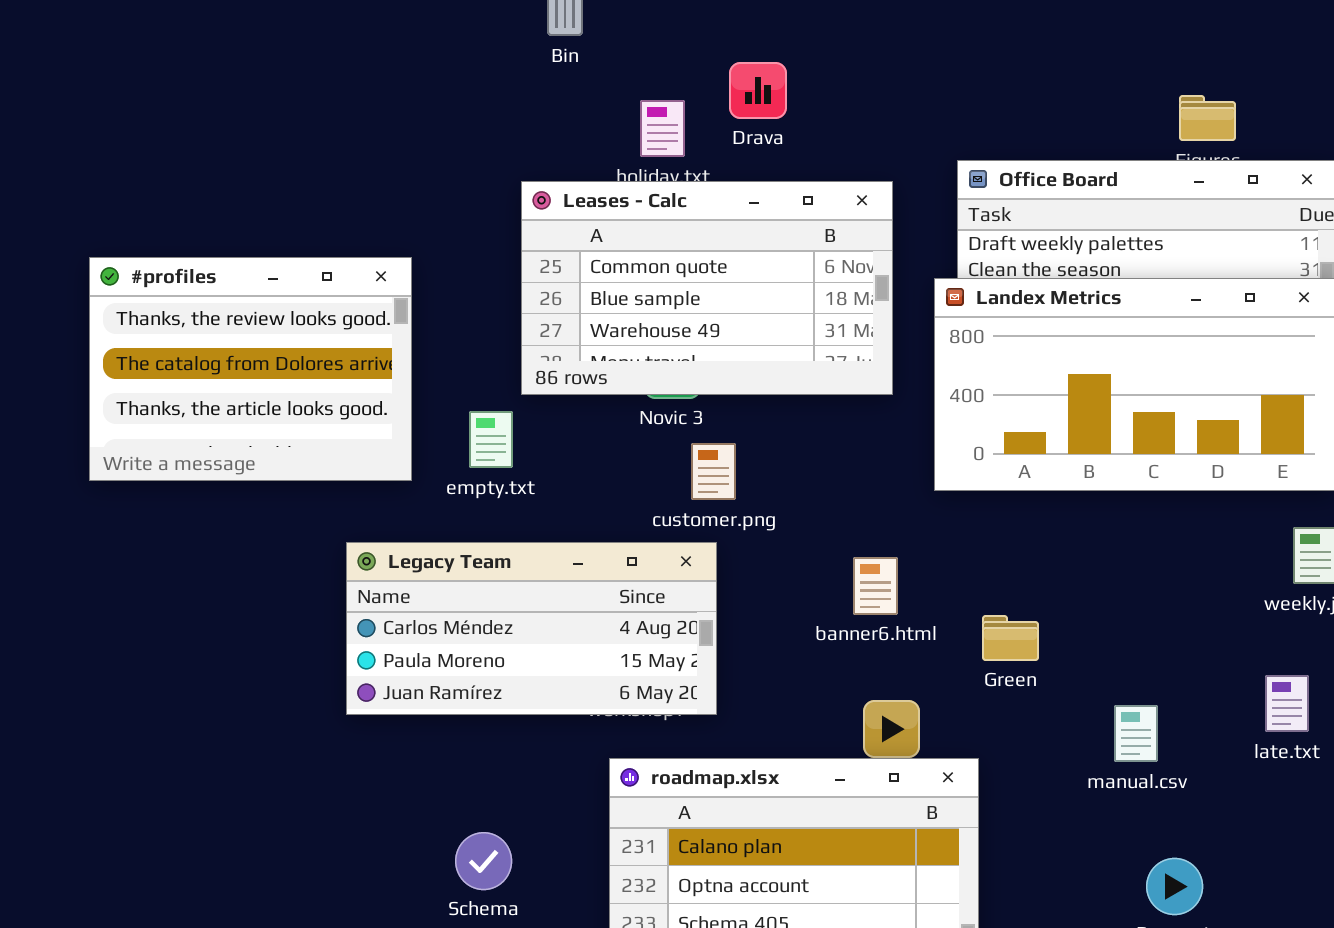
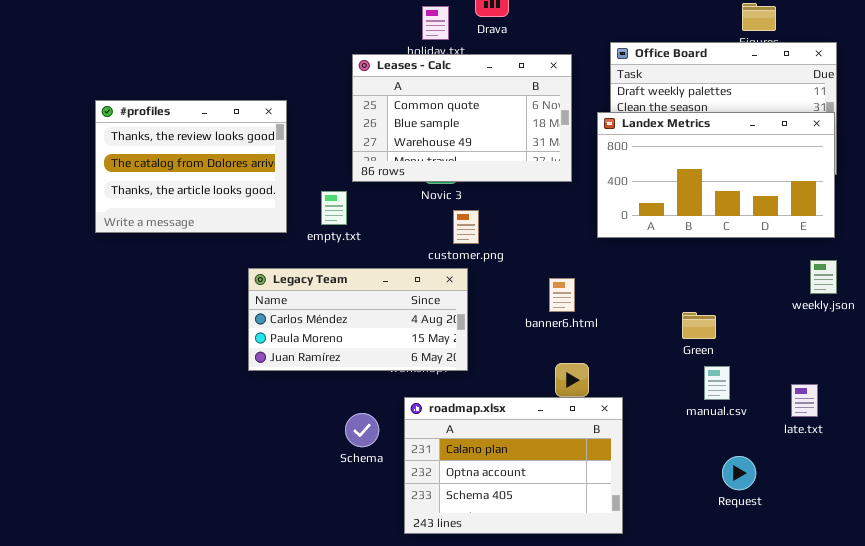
Green: [982,615,1039,661] -> [682,312,716,339], moved
late.txt: [1265,675,1309,732] -> [791,384,818,417], moved
Schema: [455,832,512,890] -> [345,413,379,447], moved

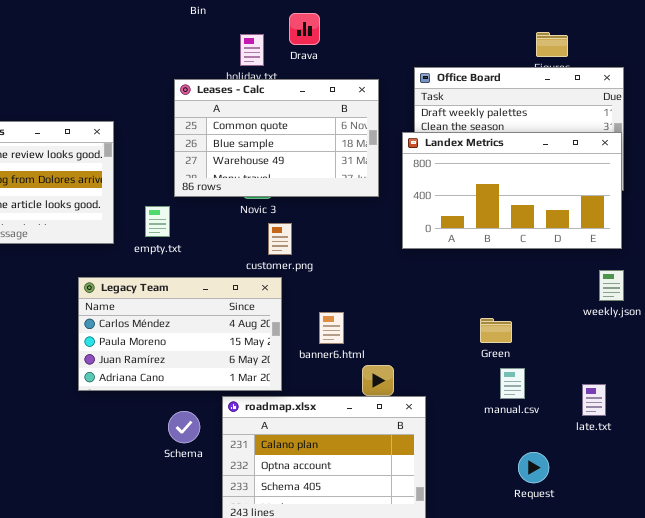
Legacy Team: [248,268,468,371] -> [78,277,282,391], resized
banner6.html: [549,278,575,312] -> [319,312,344,344], moved

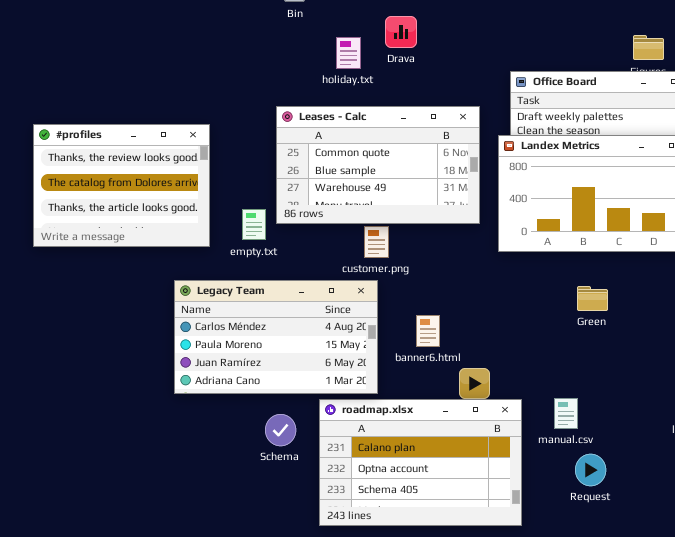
Leases - Calc: [174,79,379,197] -> [276,106,480,224], moved
Green: [480,318,512,343] -> [577,286,608,311], moved
manual.csv: [500,368,525,399] -> [554,398,578,429], moved
Request: [518,452,549,483] -> [575,454,606,486], moved

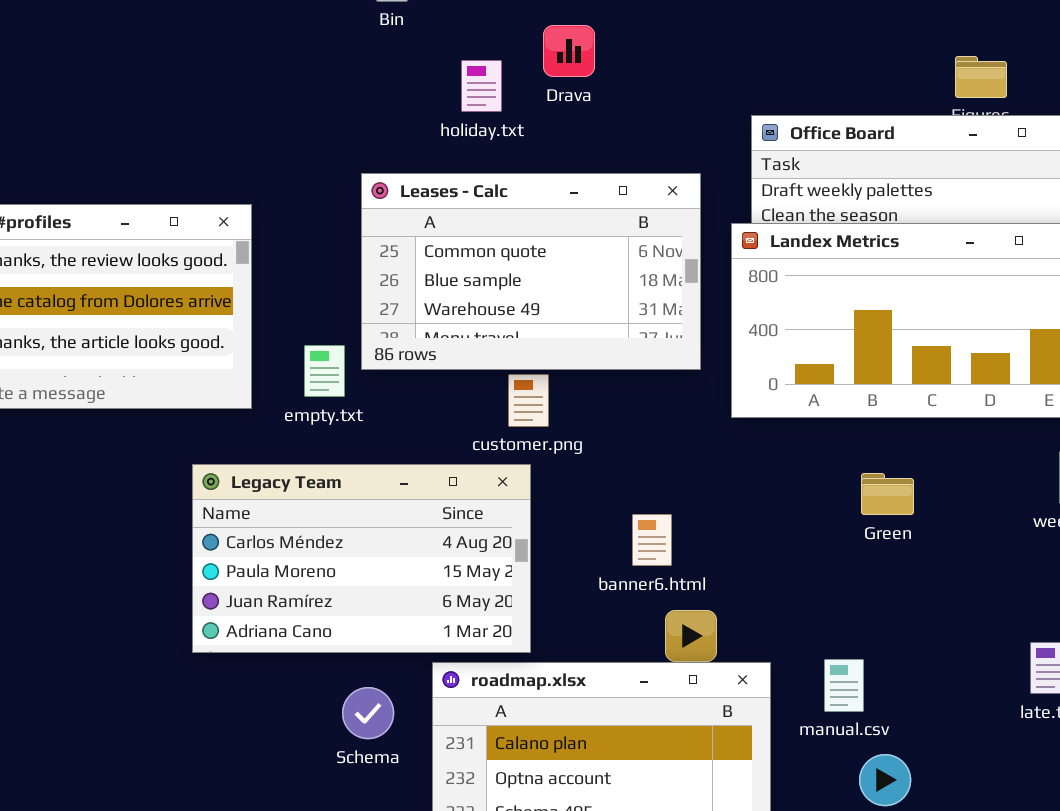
banner6.html: [416,315,440,347] -> [632,514,672,566], moved

